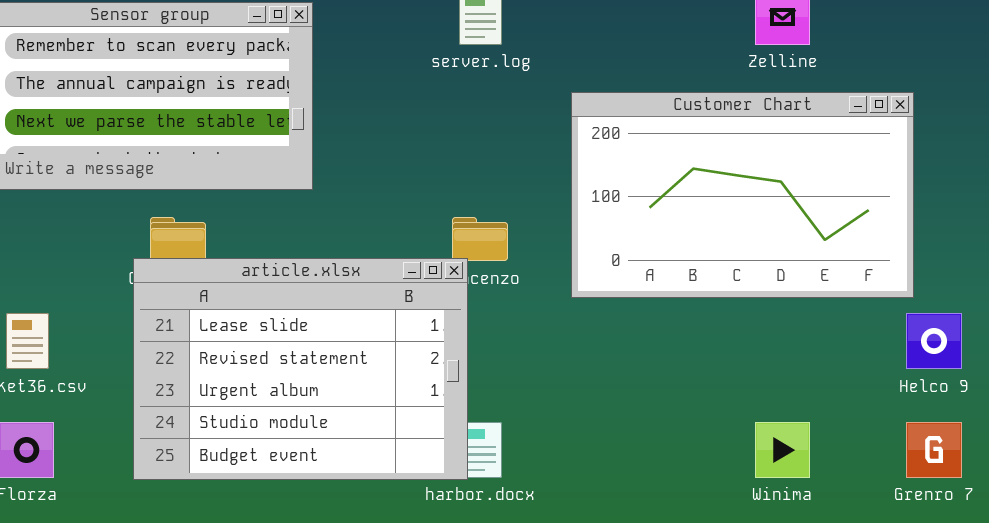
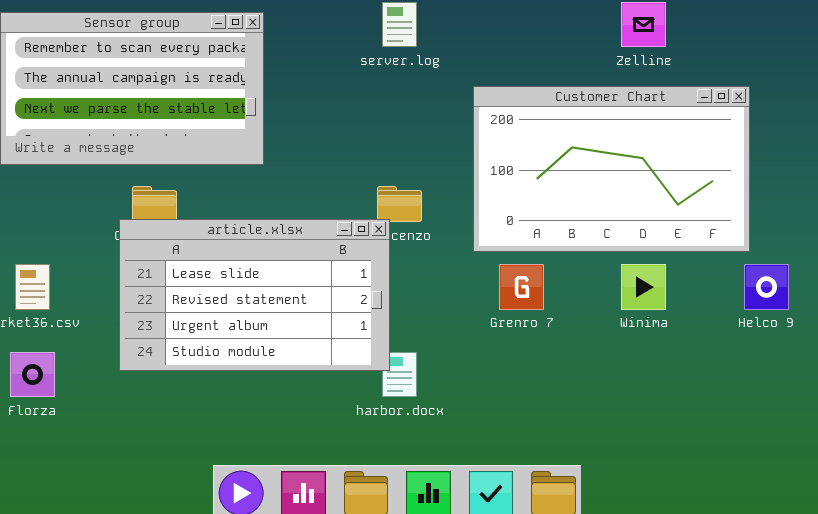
article.xlsx: [133,258,468,480] -> [119,219,390,371], resized
Winima: [755,422,810,478] -> [621,264,666,310], moved
Grenro 7: [906,422,962,478] -> [499,264,544,310], moved

